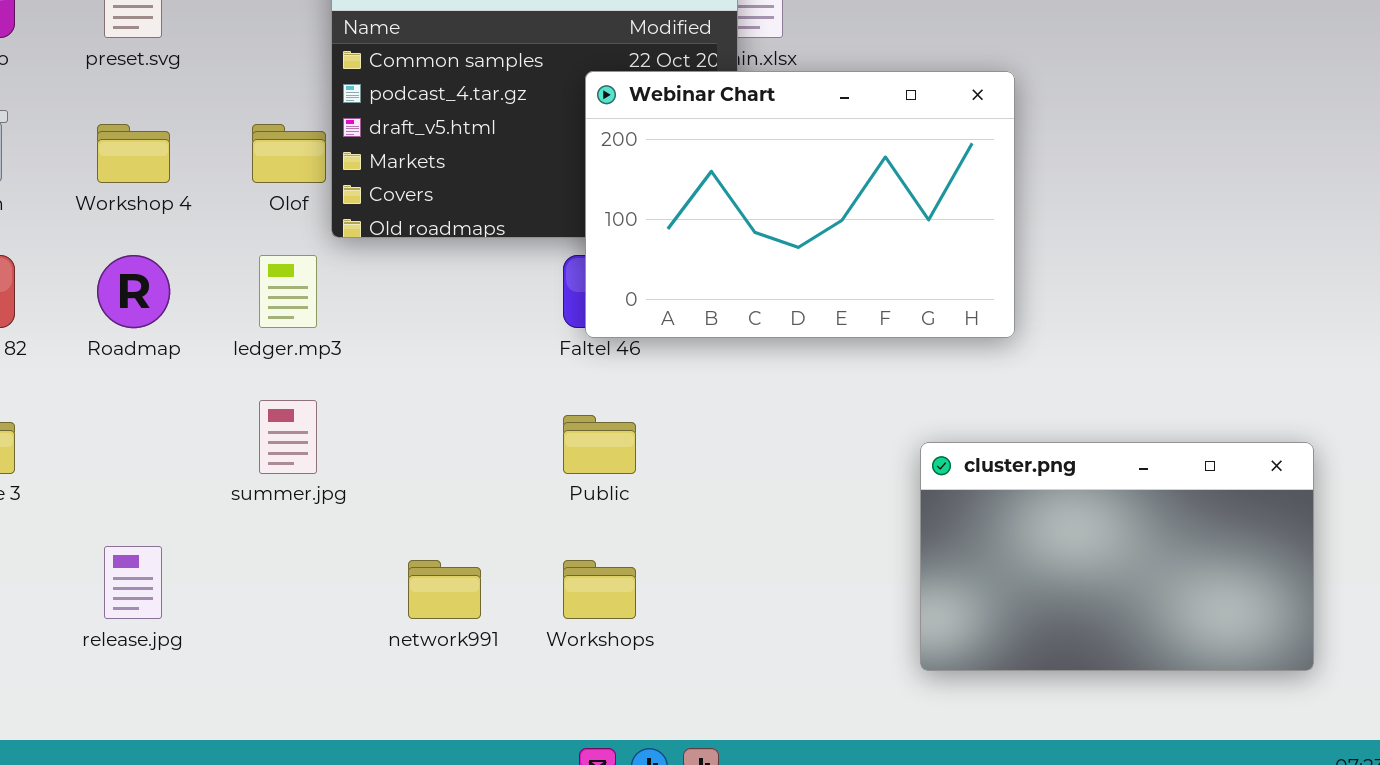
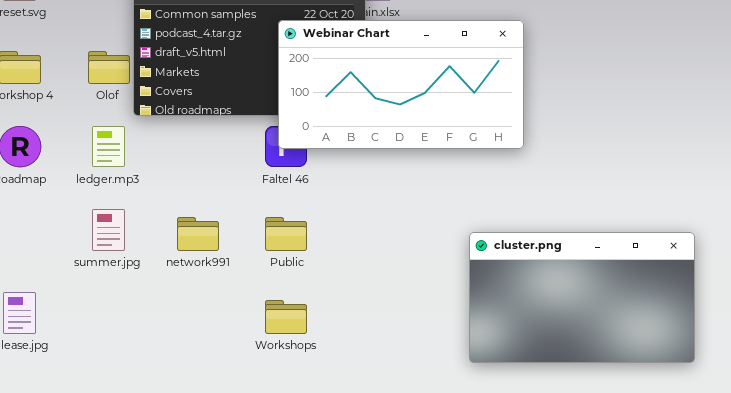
Webinar Chart: [585,71,1015,338] -> [278,20,524,149], resized
network991: [408,560,481,619] -> [177,217,219,251], moved

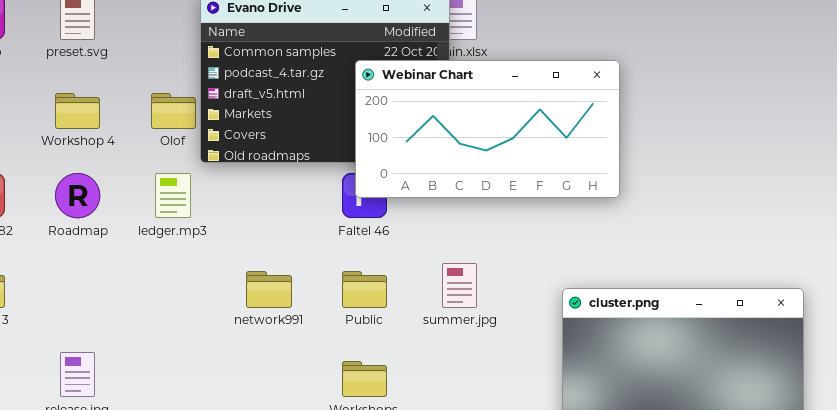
summer.jpg: [92,209,125,251] -> [442,263,477,308], moved

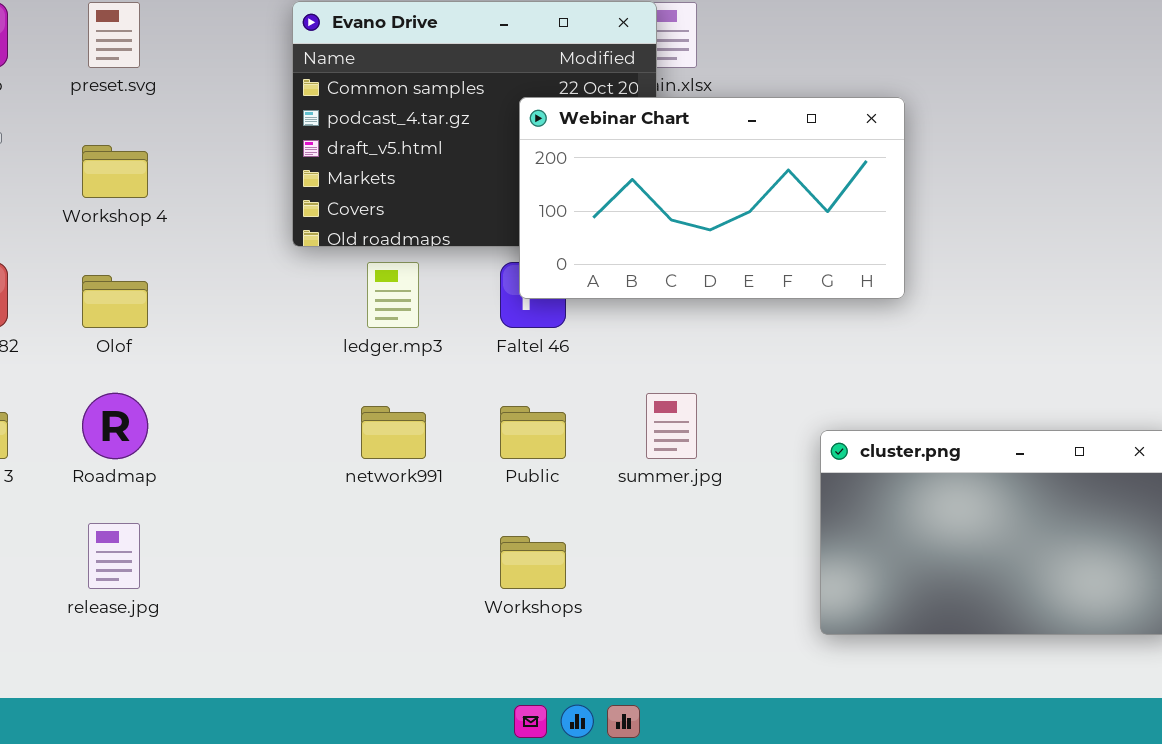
Olof: [151,93,196,129] -> [82,275,148,328], moved
Roadmap: [55,173,100,218] -> [82,393,148,459], moved
ledger.mp3: [155,173,191,218] -> [367,262,419,328], moved

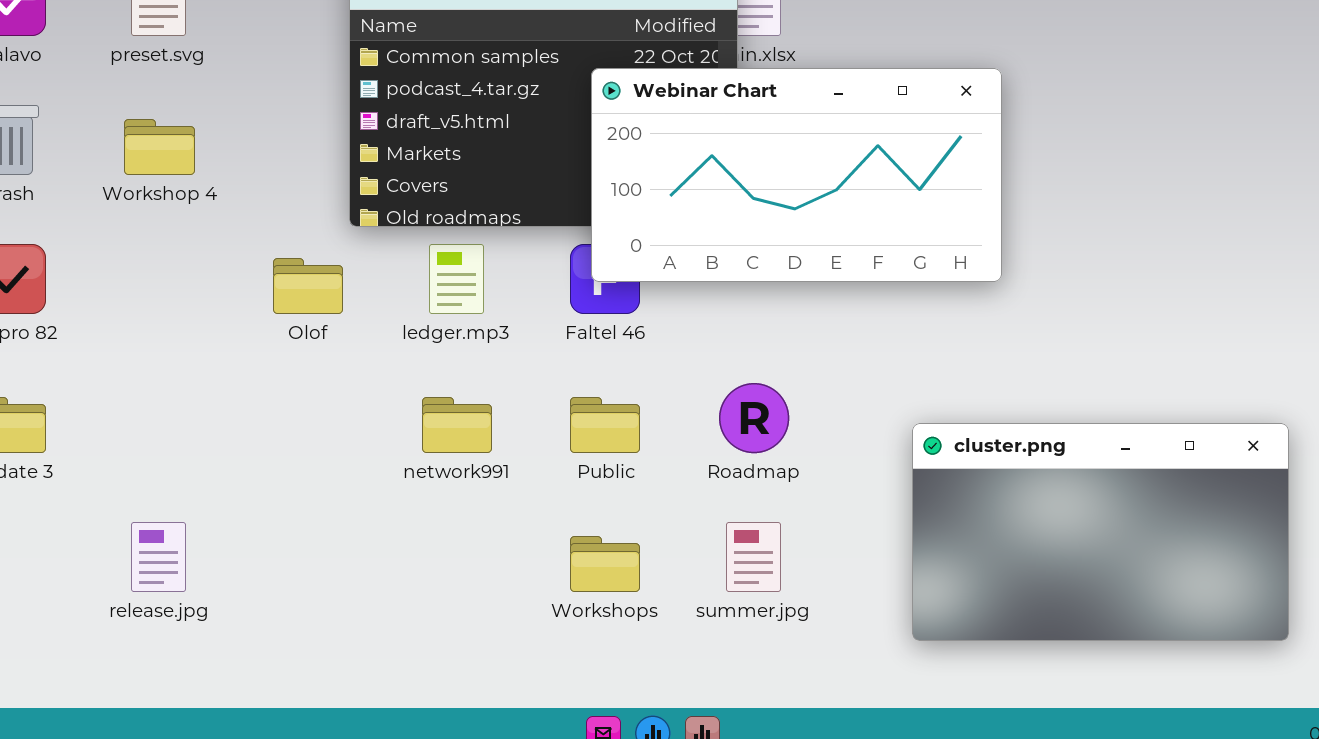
Olof: [82,275,148,328] -> [273,258,343,314], moved
Roadmap: [82,393,148,459] -> [719,383,789,453], moved
summer.jpg: [646,393,697,459] -> [726,522,781,592], moved

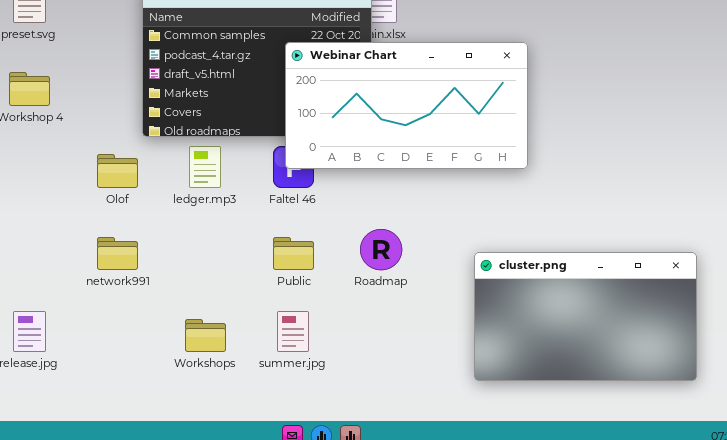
network991: [422,397,492,453] -> [97,237,138,270], moved
summer.jpg: [726,522,781,592] -> [277,311,309,352], moved
Workshops: [570,536,640,592] -> [185,319,226,352], moved

